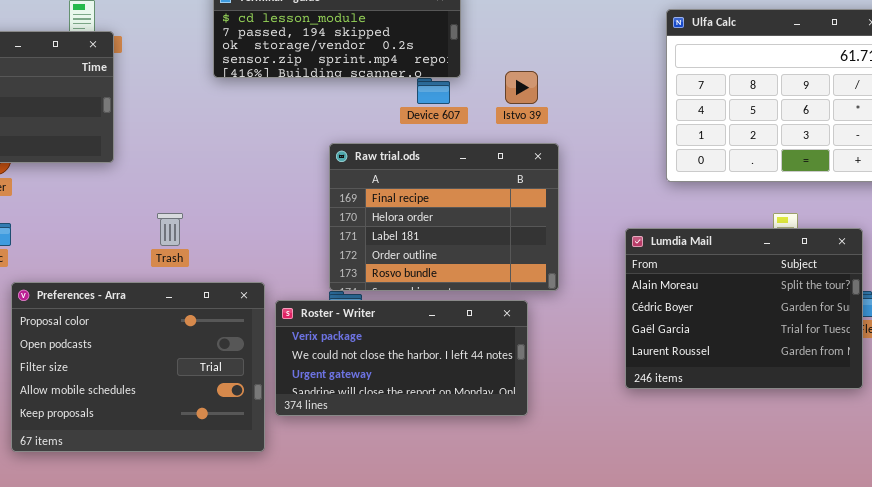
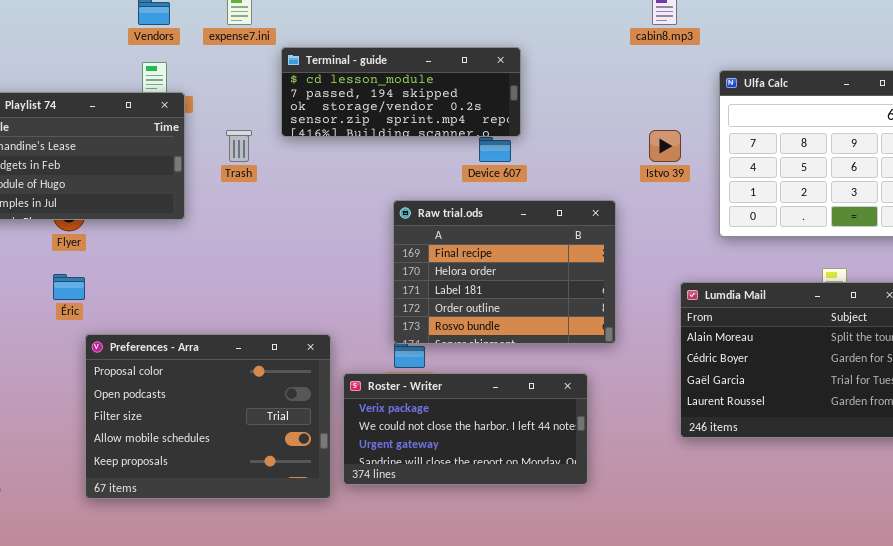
Istvo 39: [505,71,538,104] -> [649,130,681,162], moved
Trash: [157,213,183,246] -> [226,130,252,162], moved
Roster - Writer: [275,300,528,416] -> [343,373,588,485], moved

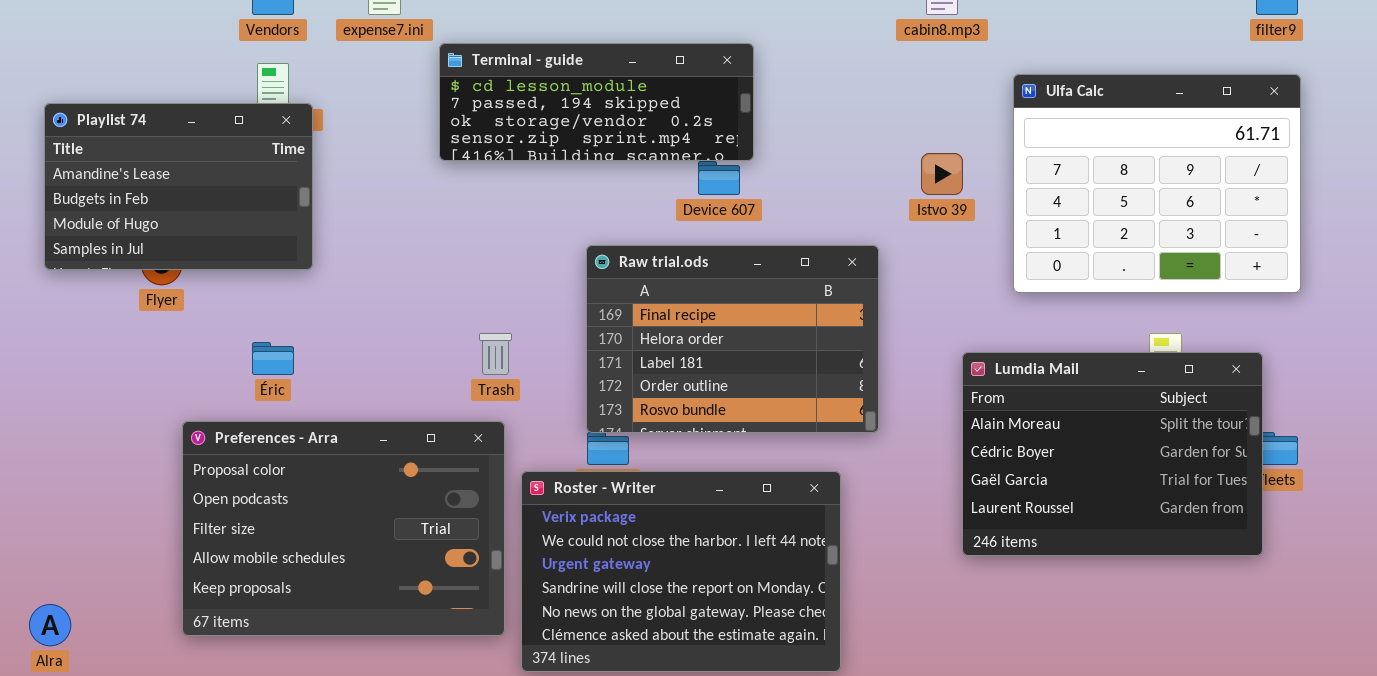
Trash: [226,130,252,162] -> [479,333,512,375], moved
Éric: [53,274,85,300] -> [252,342,294,375], moved
Roster - Writer: [343,373,588,485] -> [521,471,841,672], resized

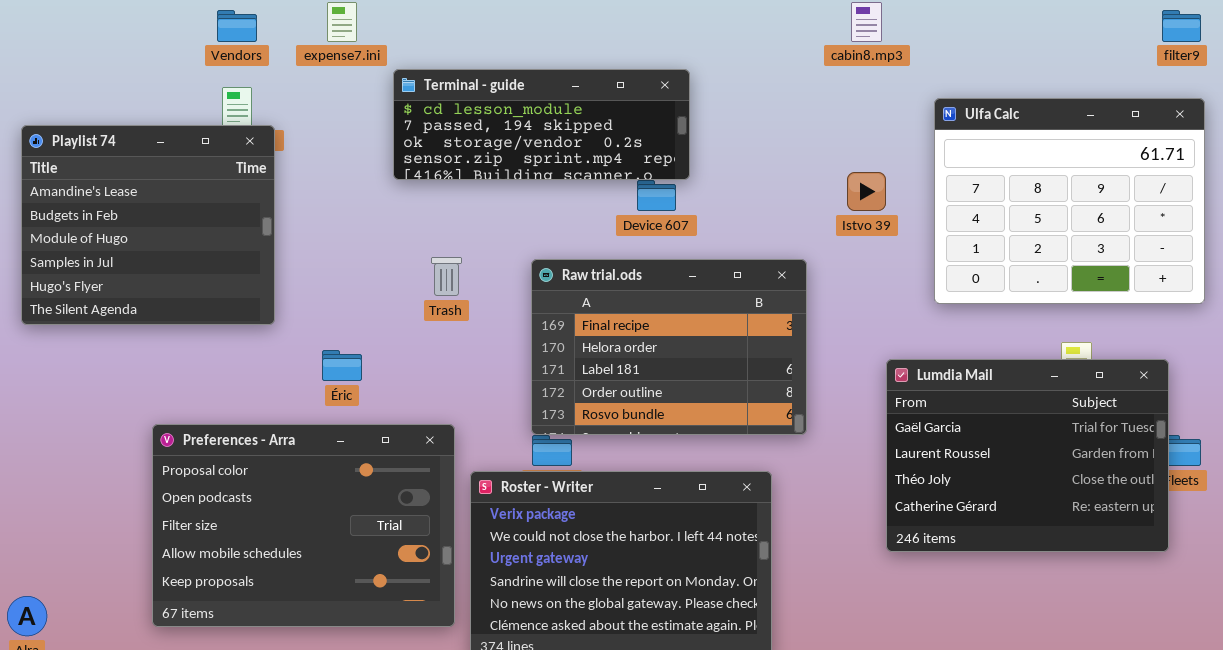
Playlist 74: [44,103,313,270] -> [21,125,275,325], resized
Trash: [479,333,512,375] -> [431,257,462,296], moved
Éric: [252,342,294,375] -> [322,350,362,381], moved
Lumdia Mail: [962,352,1263,556] -> [886,359,1169,552], scrolled down 2 rows

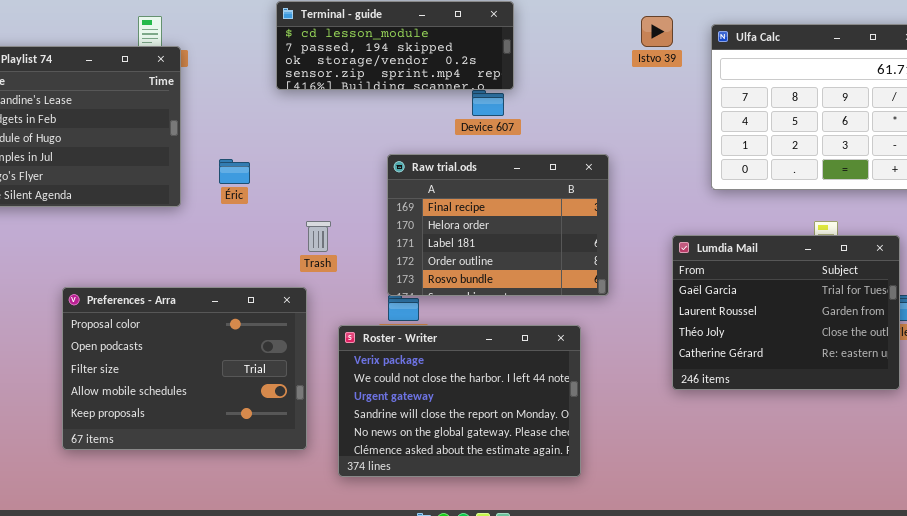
Istvo 39: [847,172,886,211] -> [641,16,673,47], moved
Trash: [431,257,462,296] -> [306,221,331,252], moved
Éric: [322,350,362,381] -> [219,159,250,184], moved
Preferences - Arra: [152,424,455,627] -> [62,287,307,450], moved

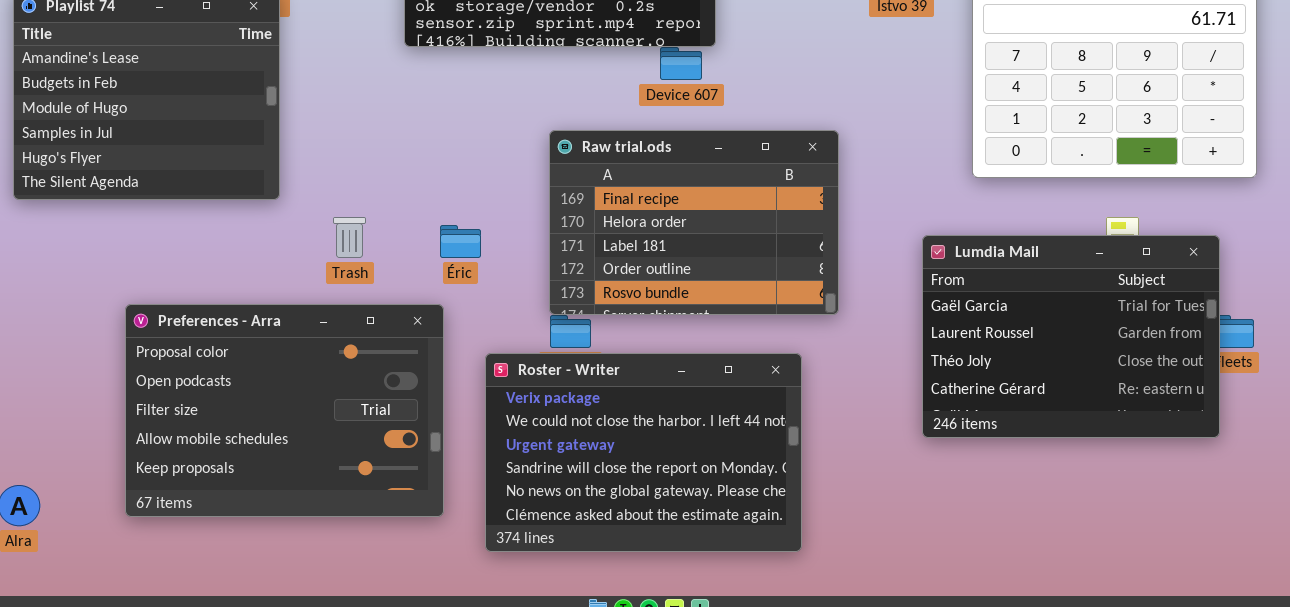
Éric: [219,159,250,184] -> [440,225,481,258], moved
Trash: [306,221,331,252] -> [333,217,366,258], moved

